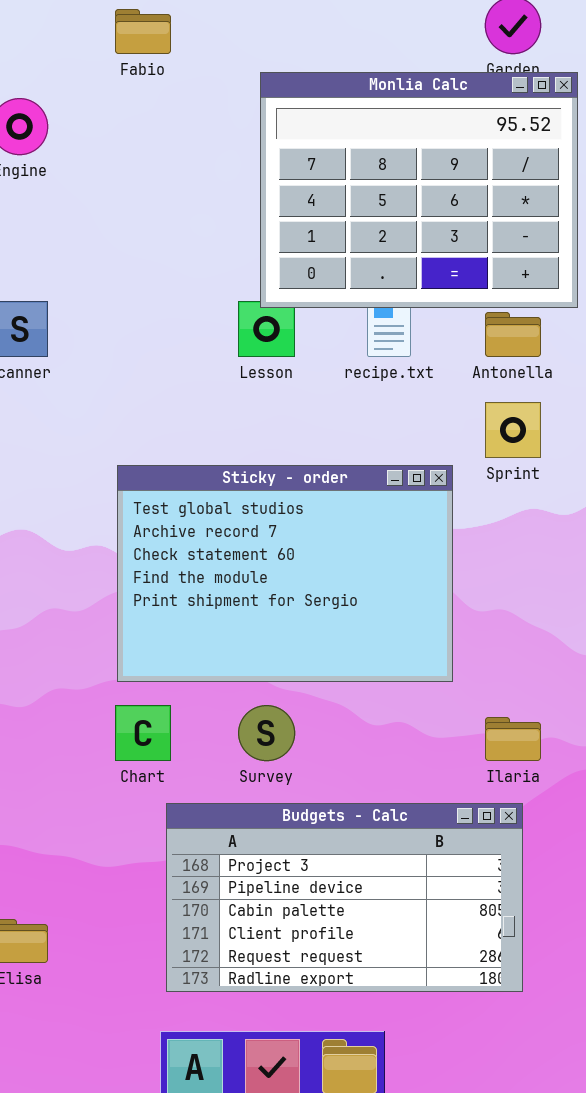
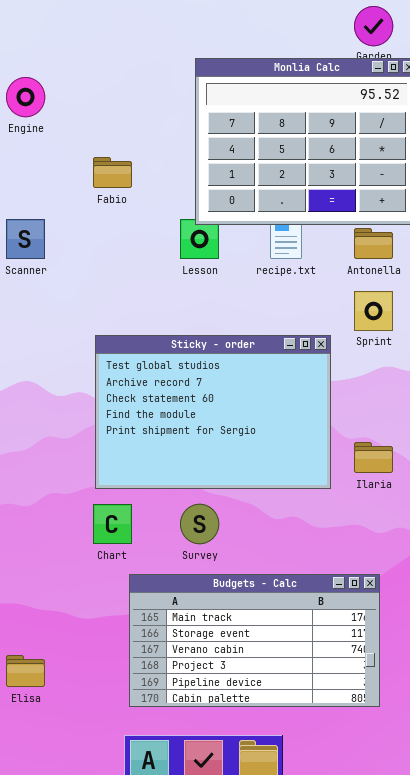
Fabio: [115,9,171,54] -> [93,157,132,188], moved
Ilaria: [485,717,541,761] -> [354,442,393,473], moved
Budgets - Calc: [166,803,523,992] -> [129,574,380,707], scrolled up 3 rows

